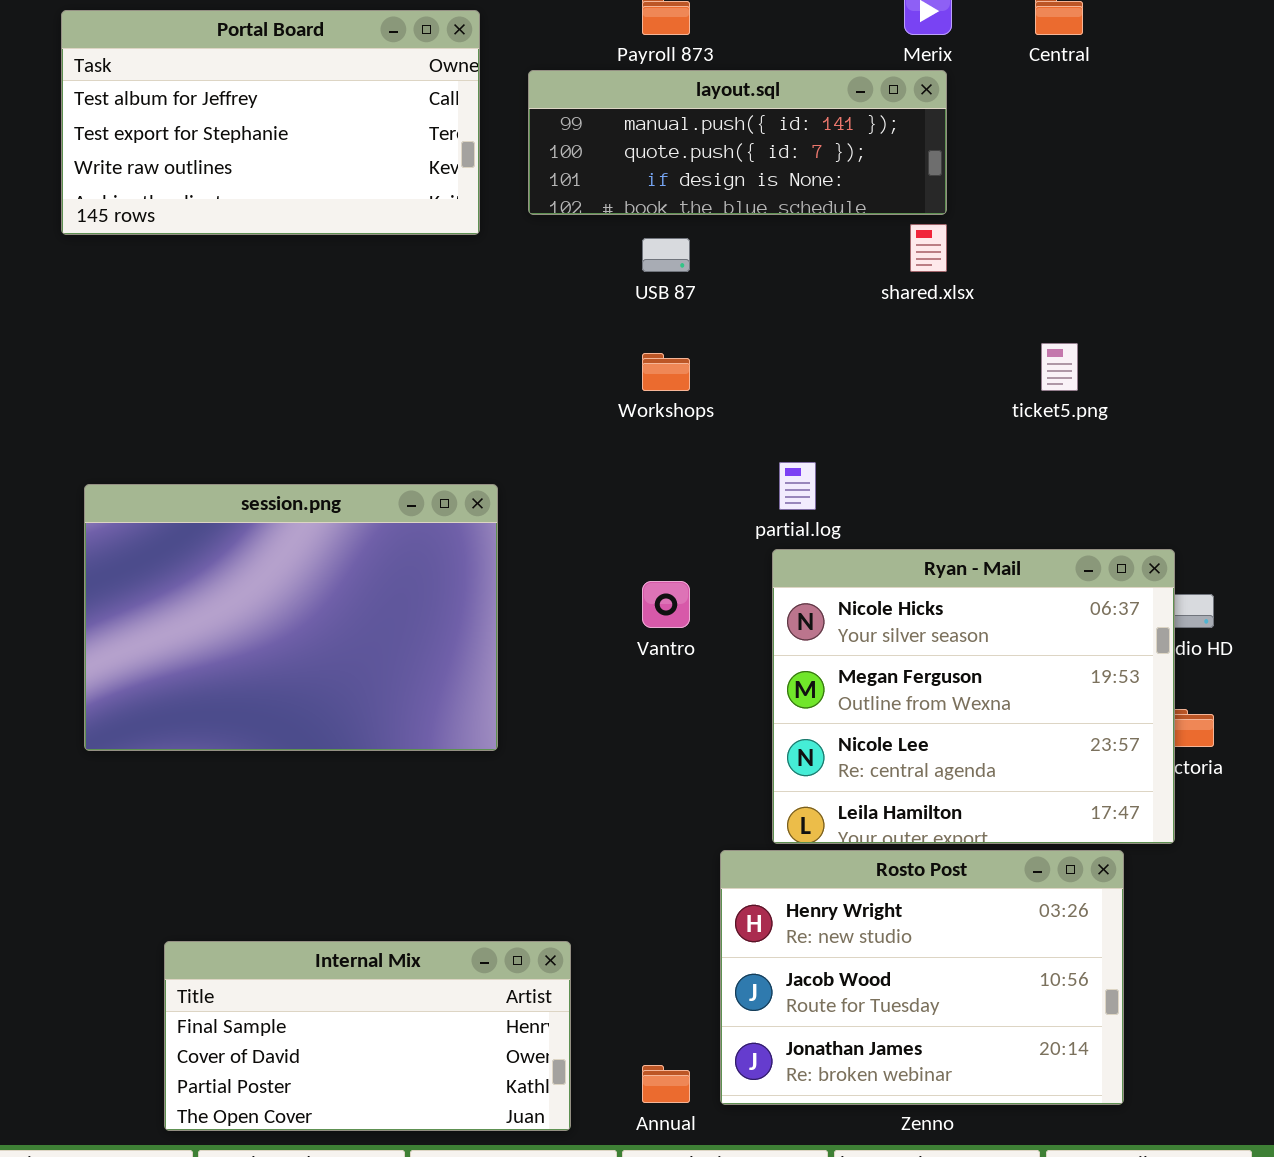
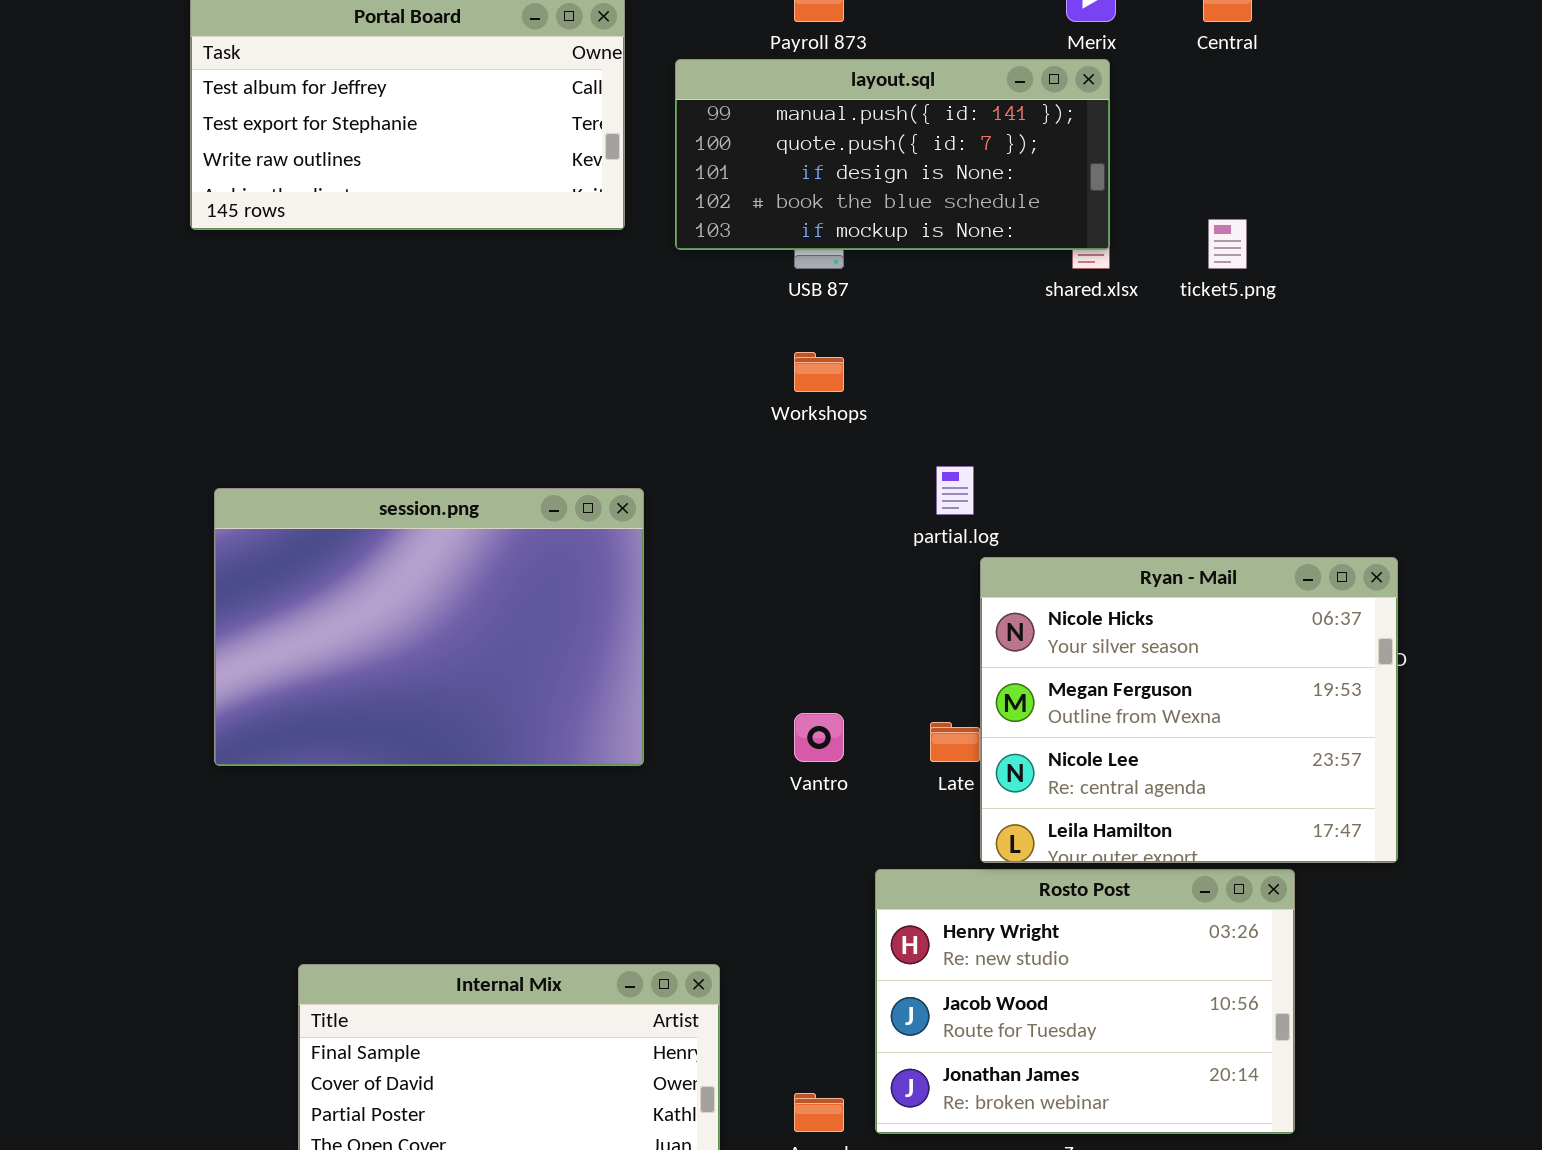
layout.sql: [528,70,947,215] -> [675,59,1110,250], resized
ticket5.png: [1041,343,1078,391] -> [1208,219,1247,269], moved
Ryan - Mail: [772,549,1175,844] -> [980,557,1398,863], moved
Vantro: [642,581,690,628] -> [794,713,844,762], moved

